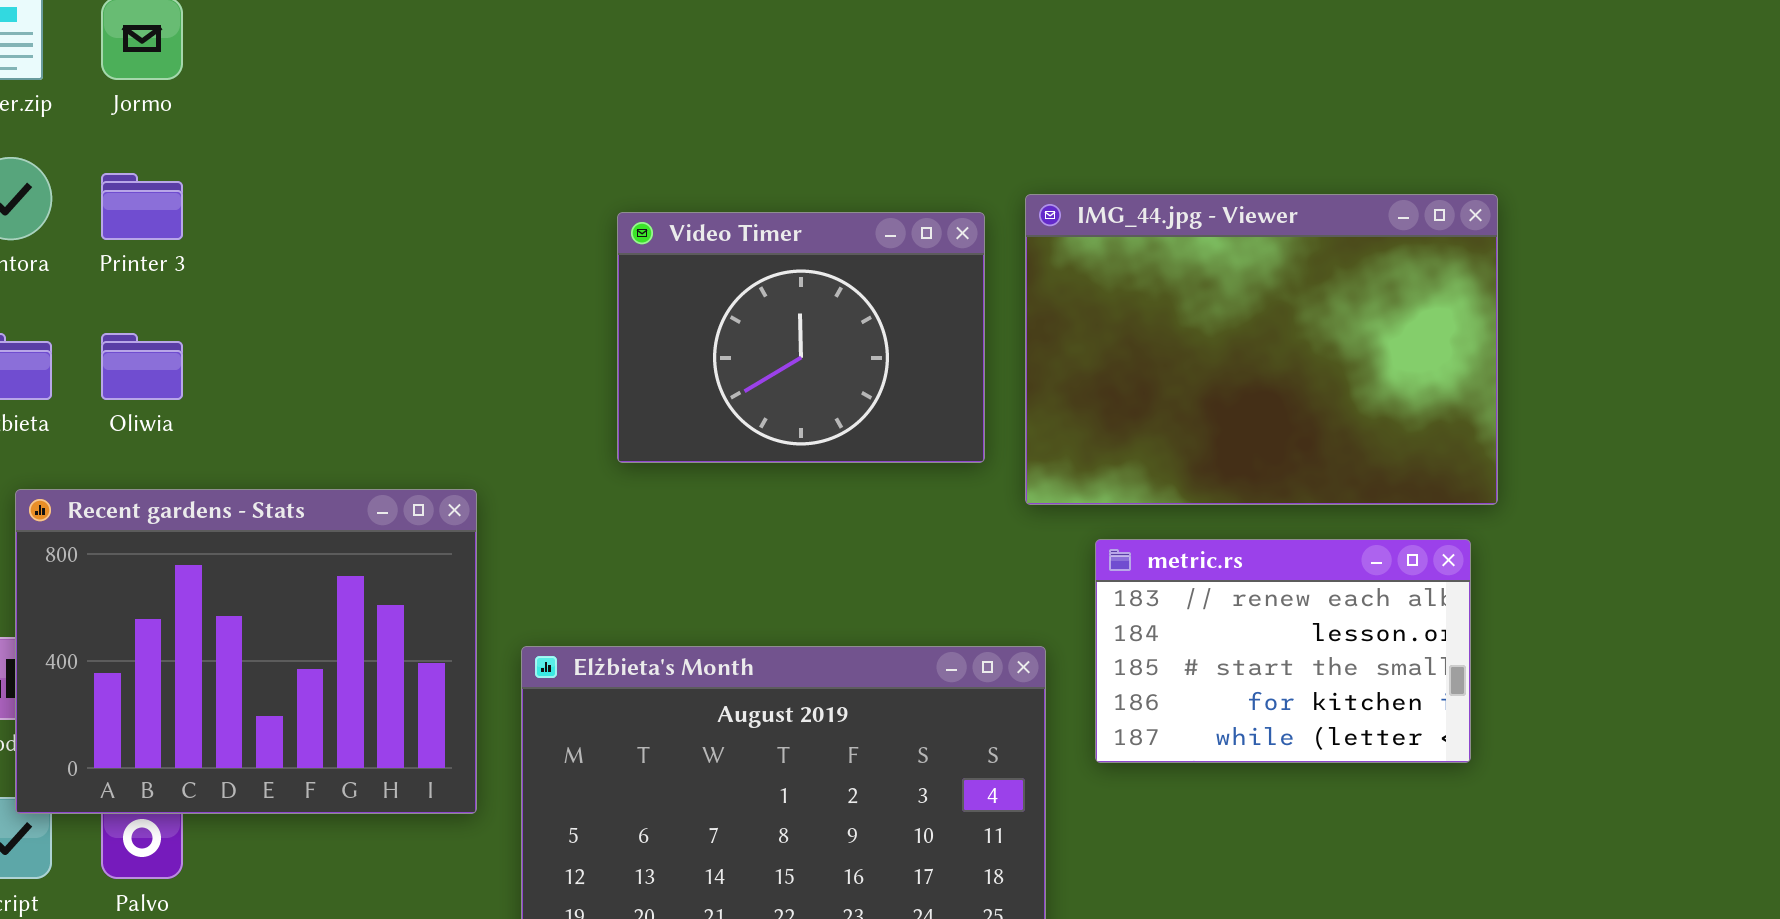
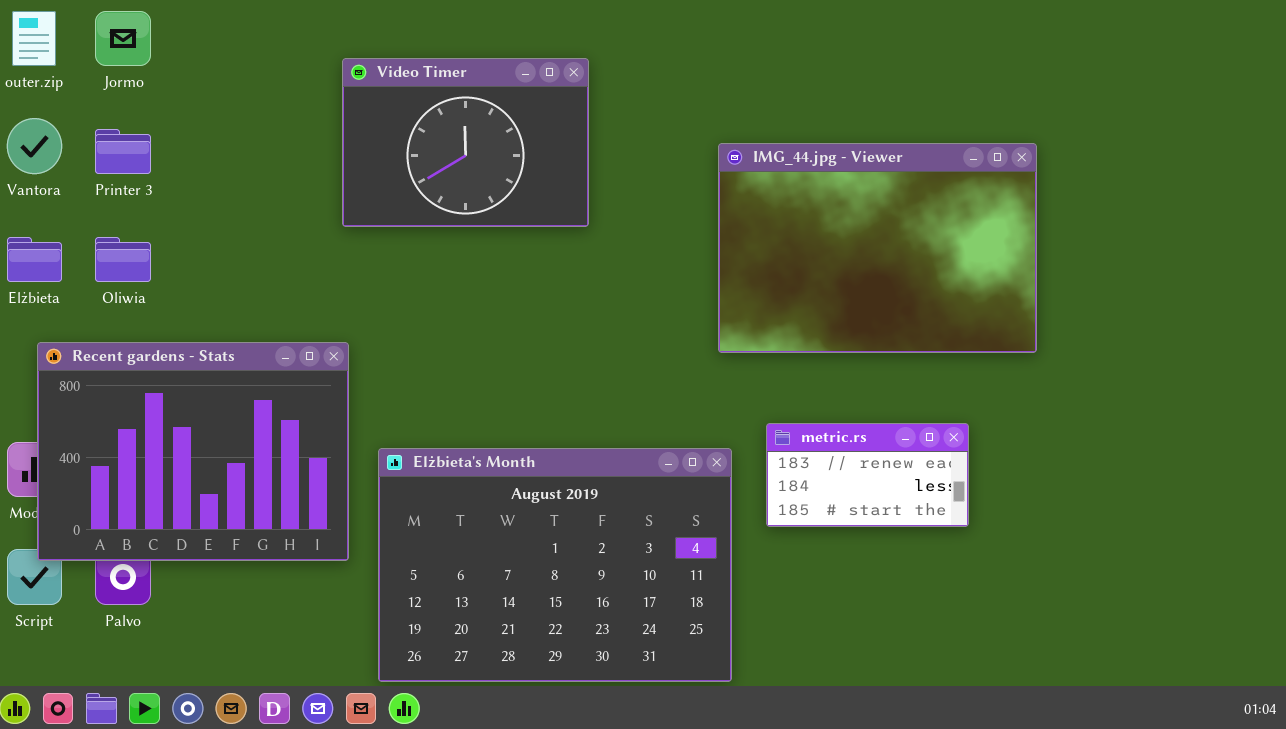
Video Timer: [617,212,985,463] -> [342,58,589,227], moved
metric.rs: [1095,539,1471,763] -> [766,423,969,527], resized

